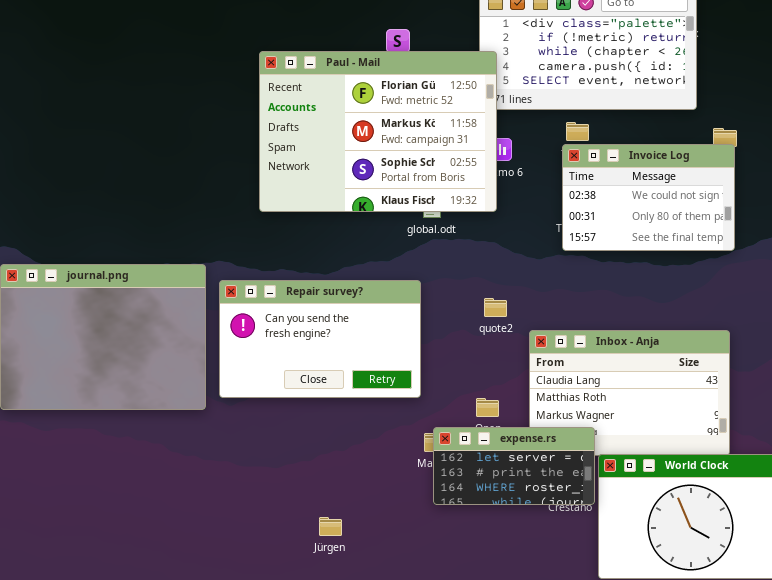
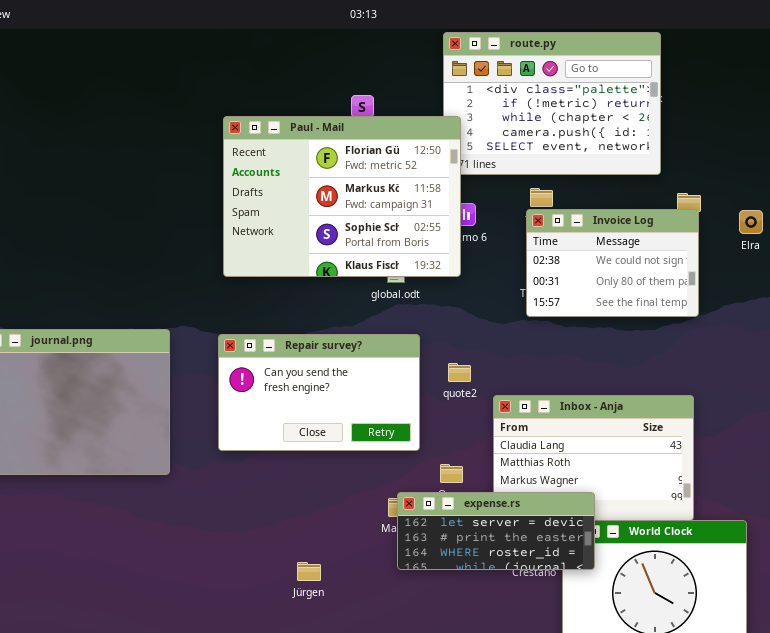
Repair survey?: [219,280,421,398] -> [218,334,420,451], moved
expense.rs: [433,427,595,505] -> [397,492,595,570], resized
Jürgen: [319,517,342,536] -> [297,562,321,581], moved

